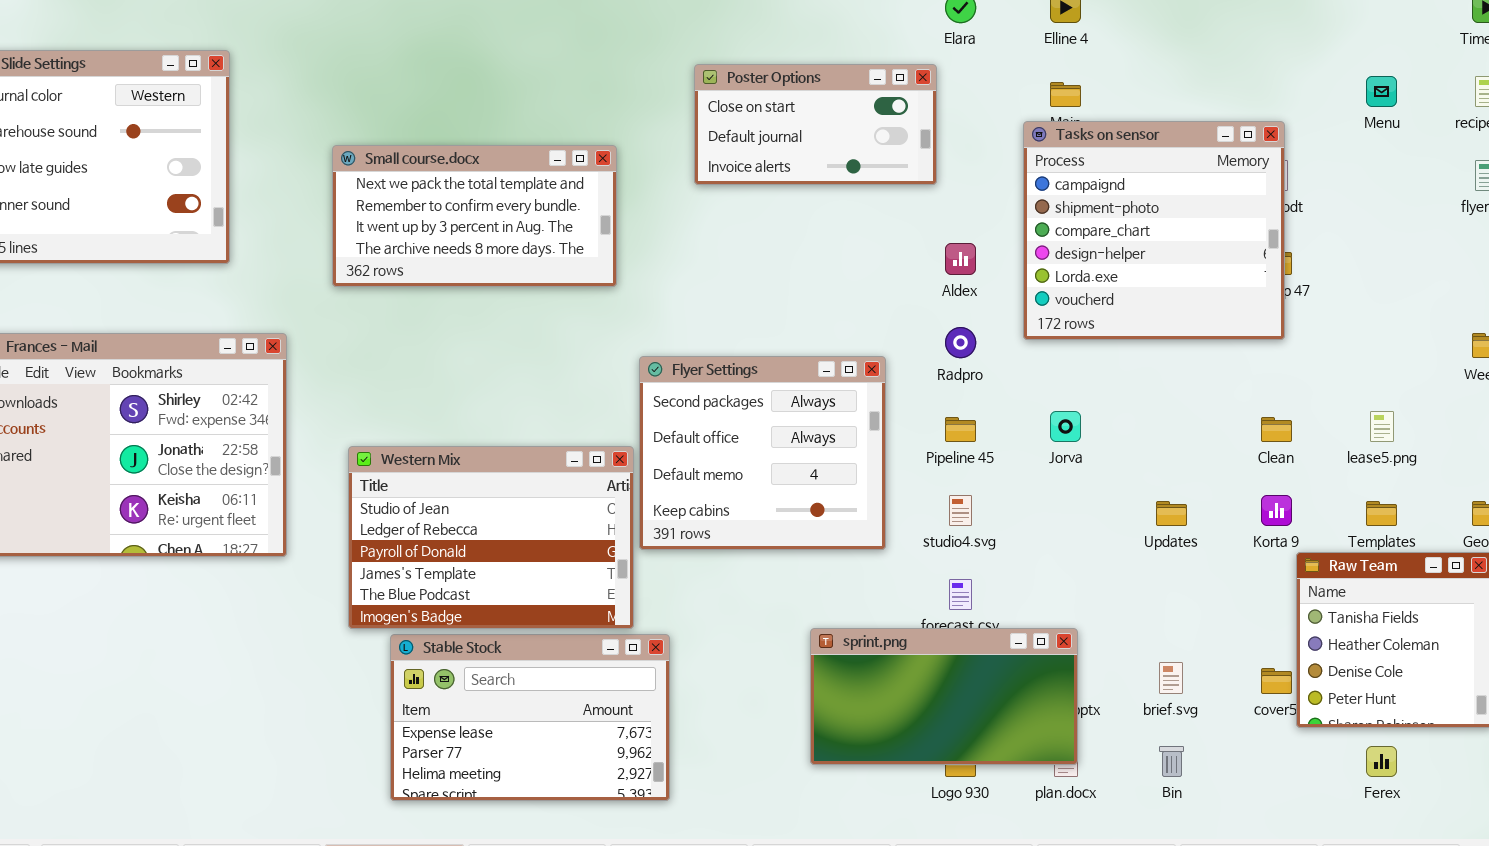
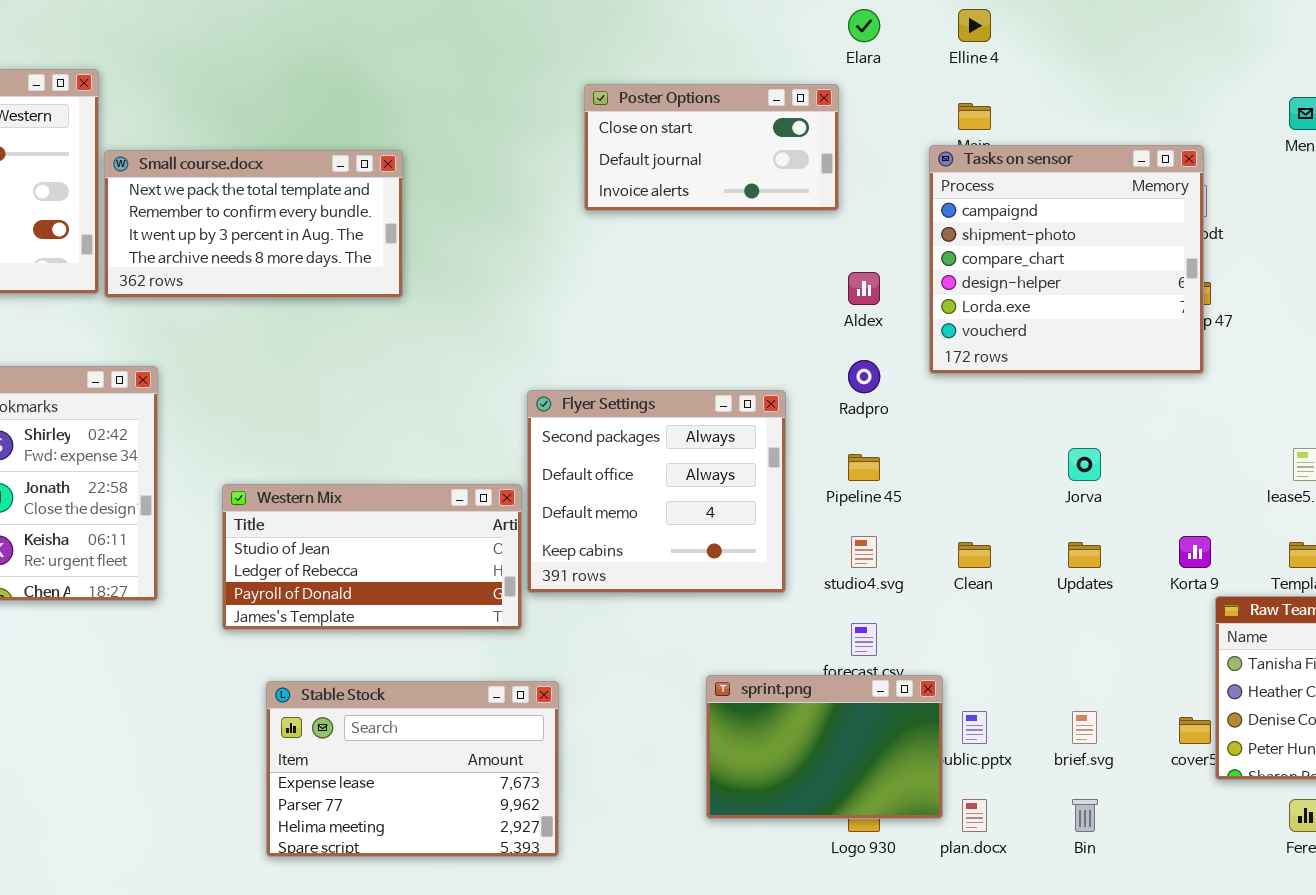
Small course.docx: [332,145,617,287] -> [104,150,403,298], moved
Jorva: [1050,411,1081,442] -> [1068,448,1101,481], moved
Clean: [1261,417,1292,442] -> [958,542,991,568], moved
Western Mix: [348,446,634,629] -> [222,484,522,630], resized
sprint.png: [810,628,1078,765] -> [706,675,943,819], resized

